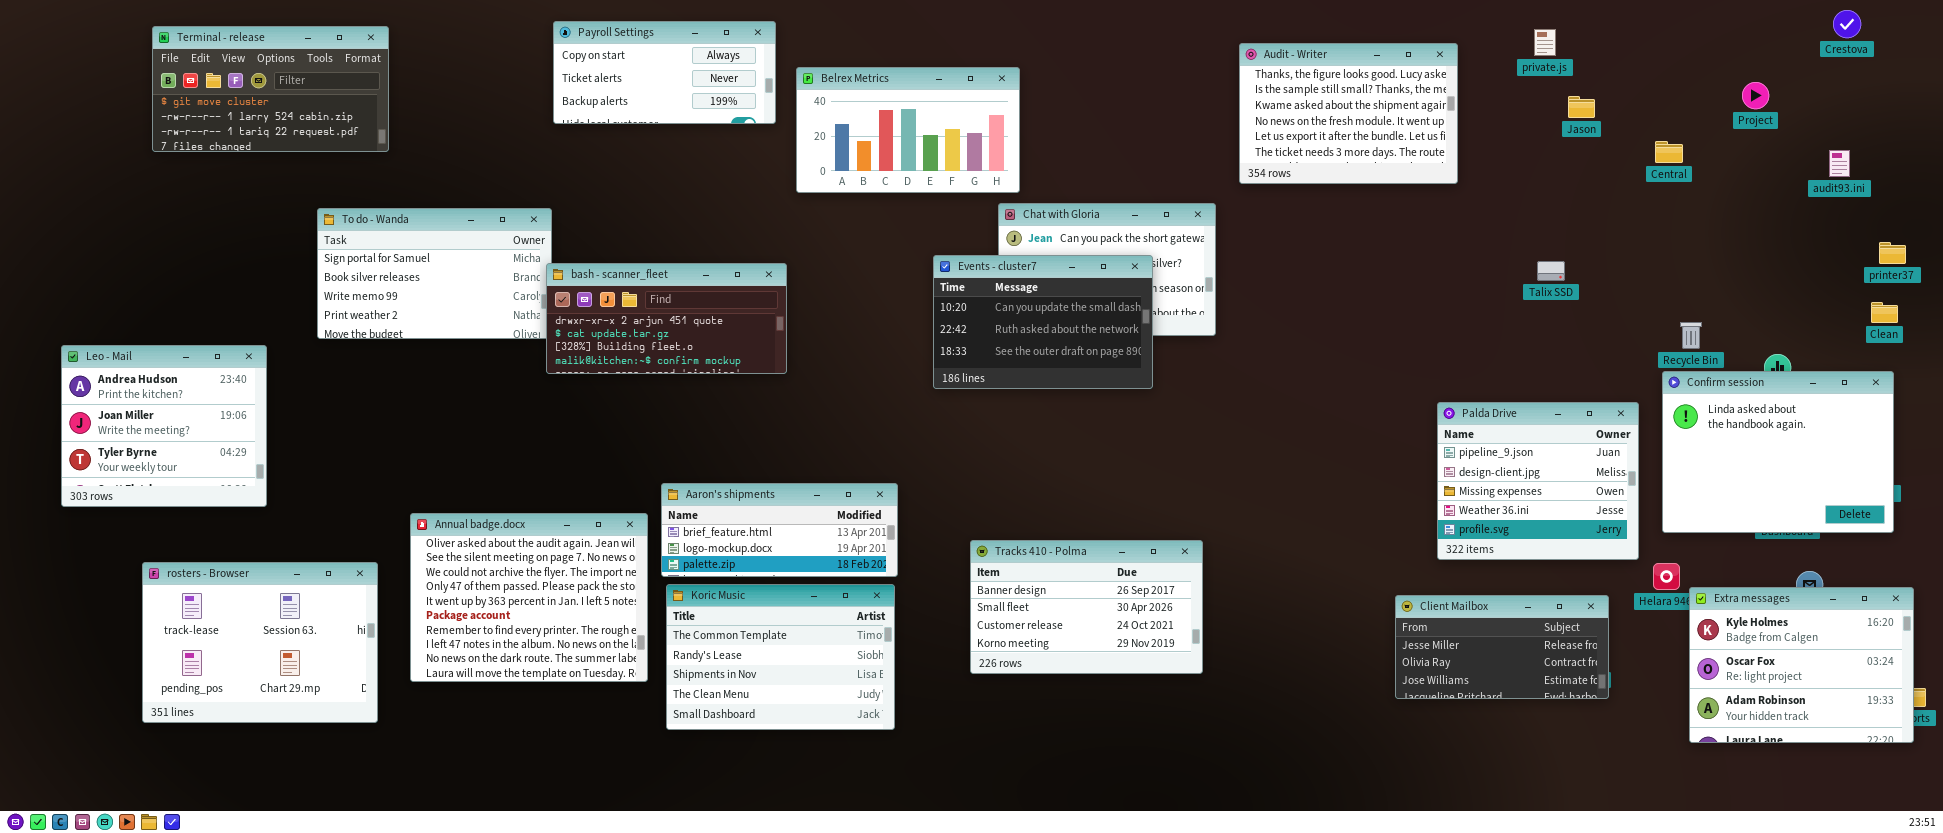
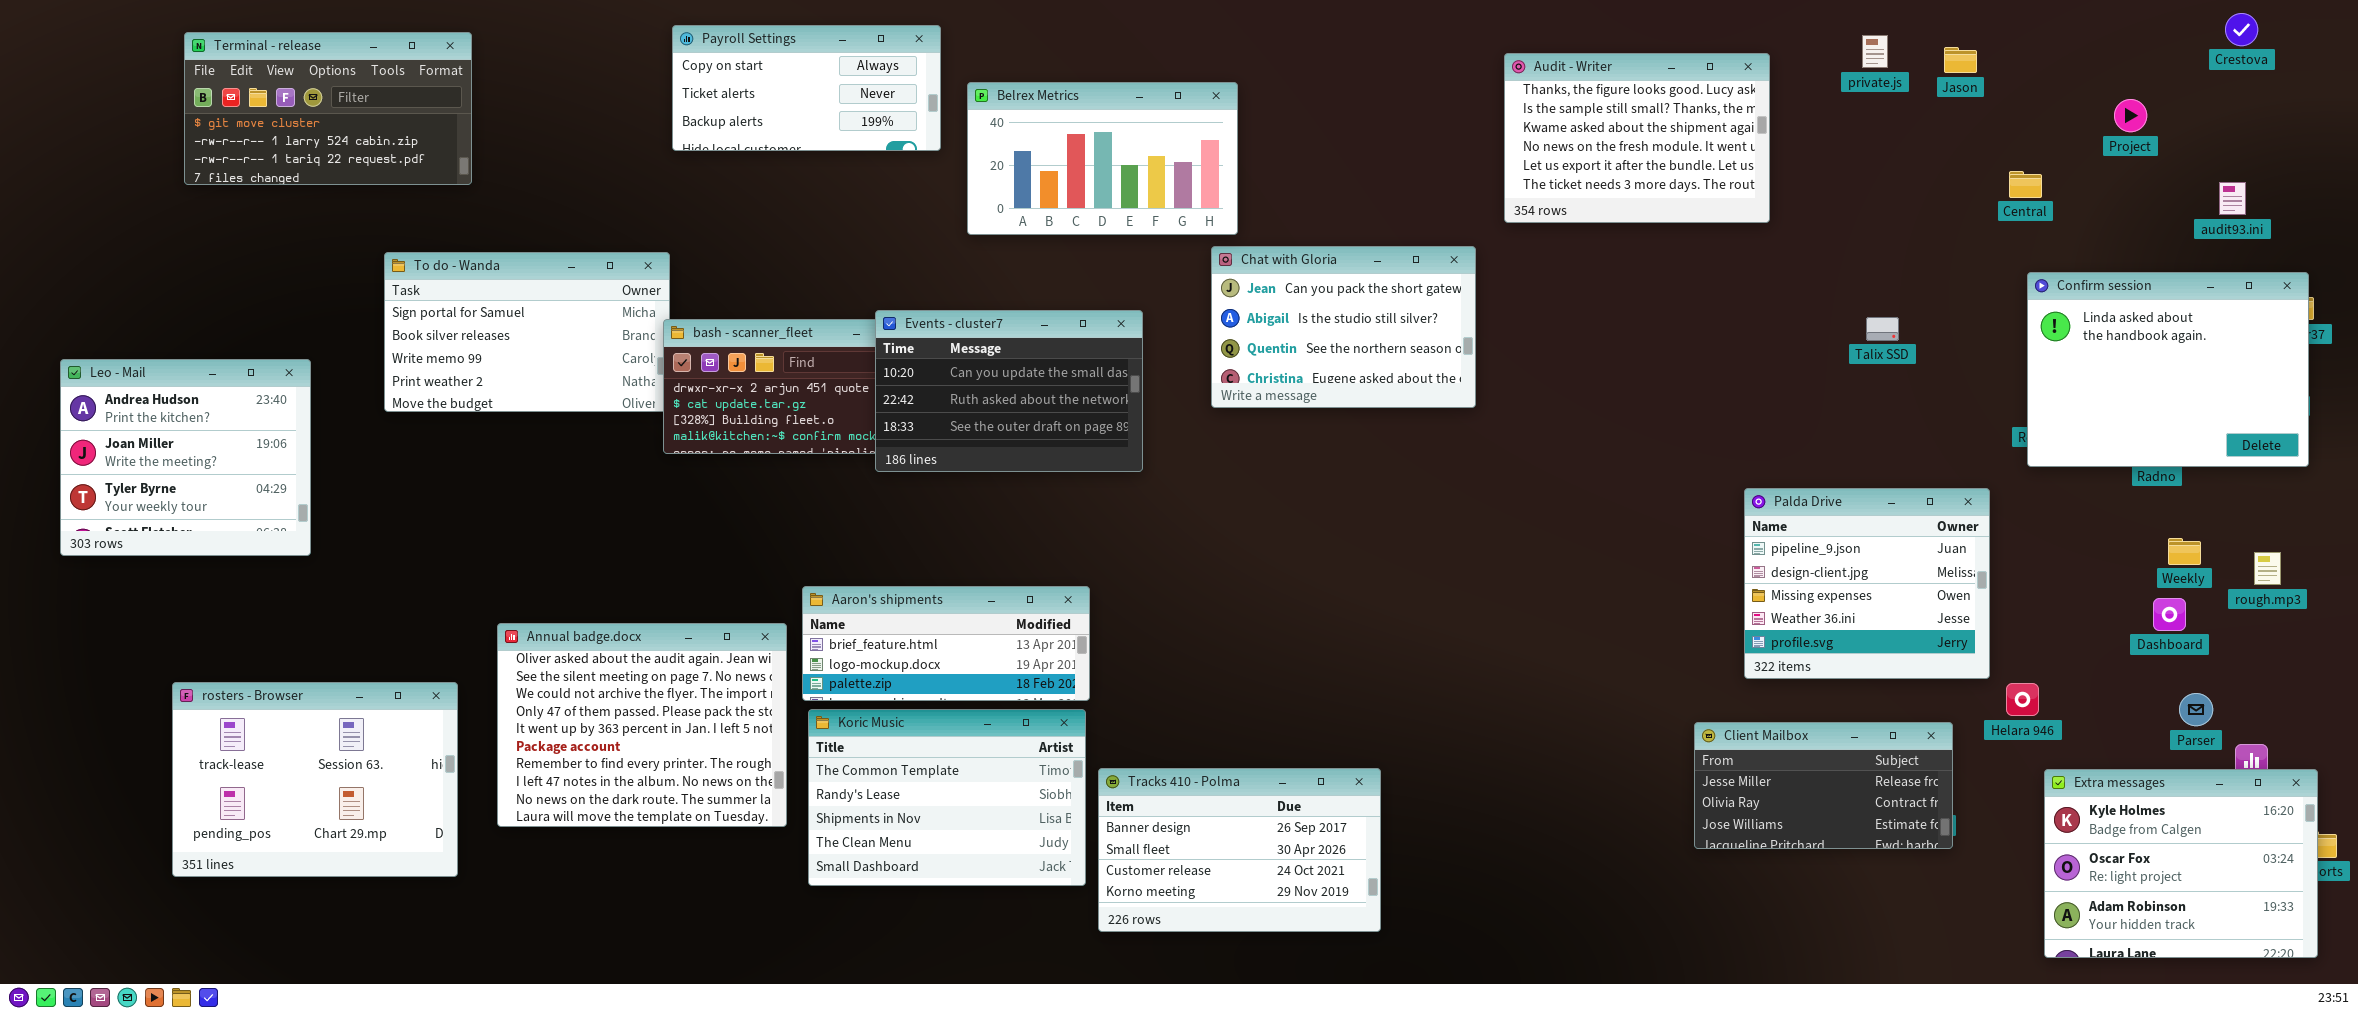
Jason: [1568,96,1595,118] -> [1944,47,1977,73], moved
Events - cluster7: [933,255,1153,389] -> [875,310,1143,472], moved
Leo - Mail: [61,345,267,507] -> [60,359,311,556], moved
Confirm session: [1662,371,1894,533] -> [2027,272,2309,467], moved
Tracks 410 - Polma: [970,540,1203,674] -> [1098,768,1381,932], moved
Extra messages: [1689,587,1914,743] -> [2044,769,2318,958], moved

